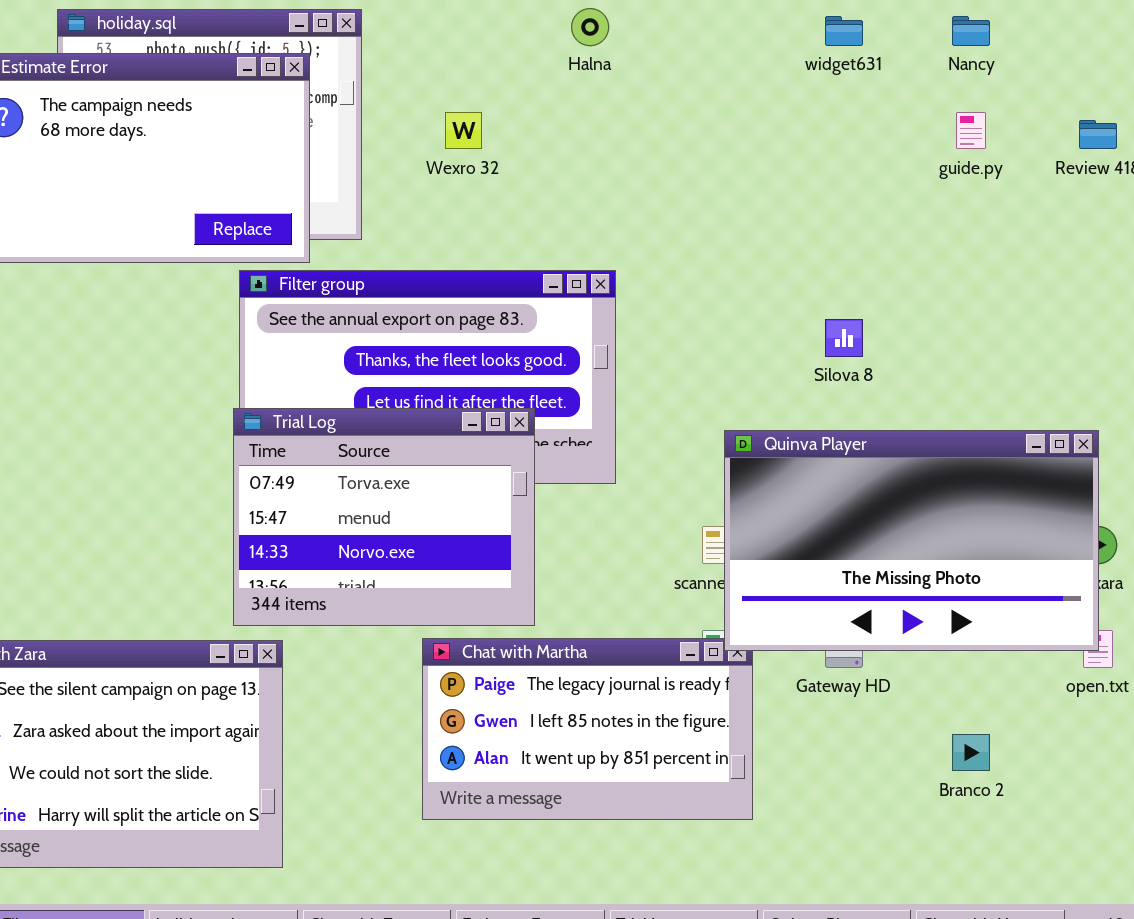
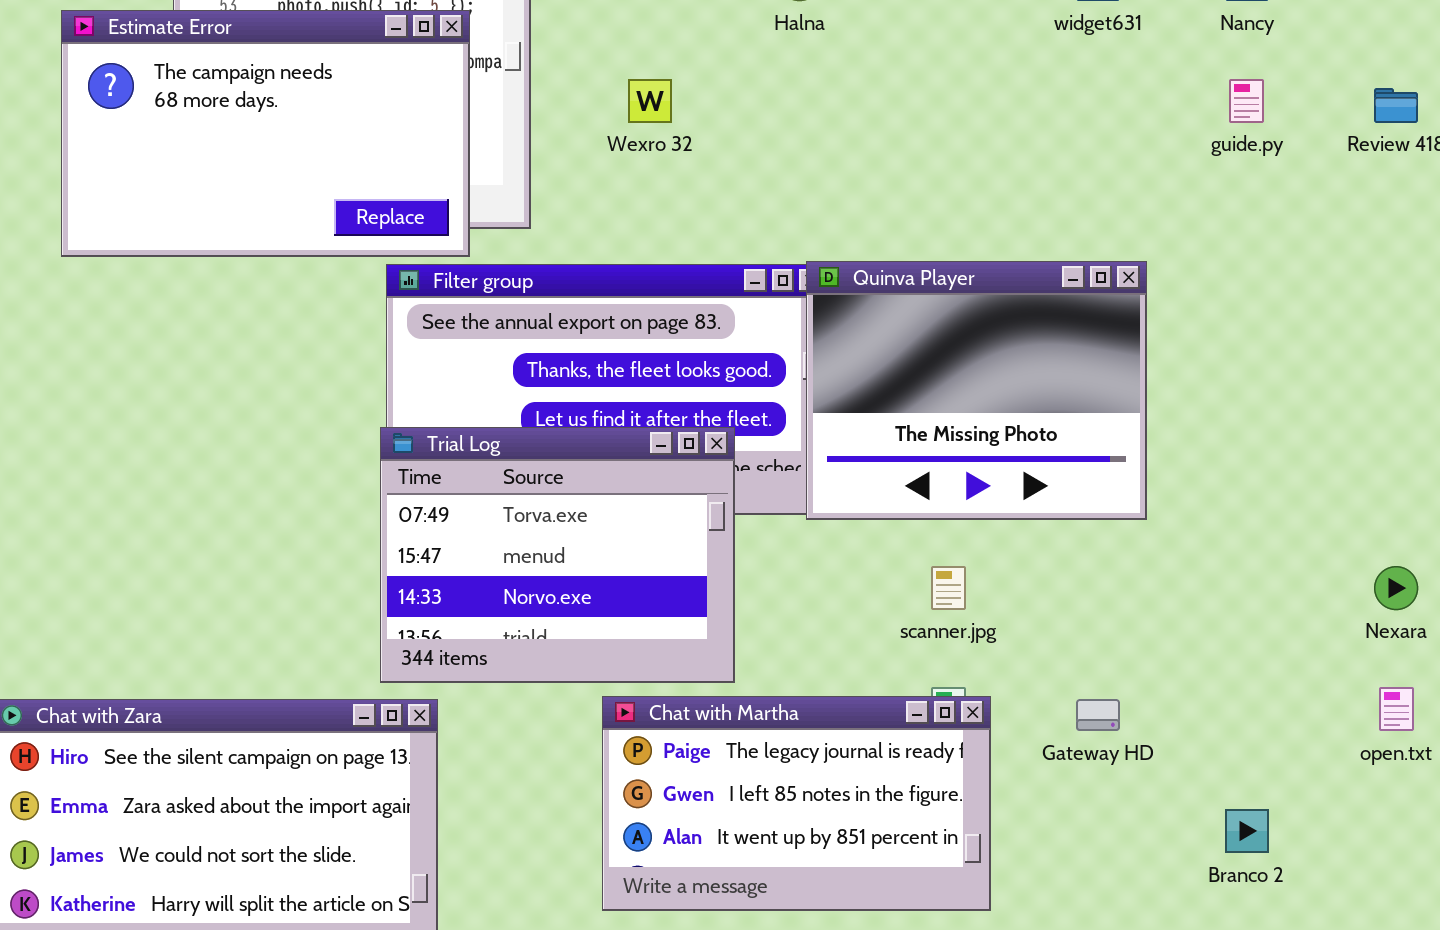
Quinva Player: [724,430,1099,651] -> [806,261,1147,520], moved, resized

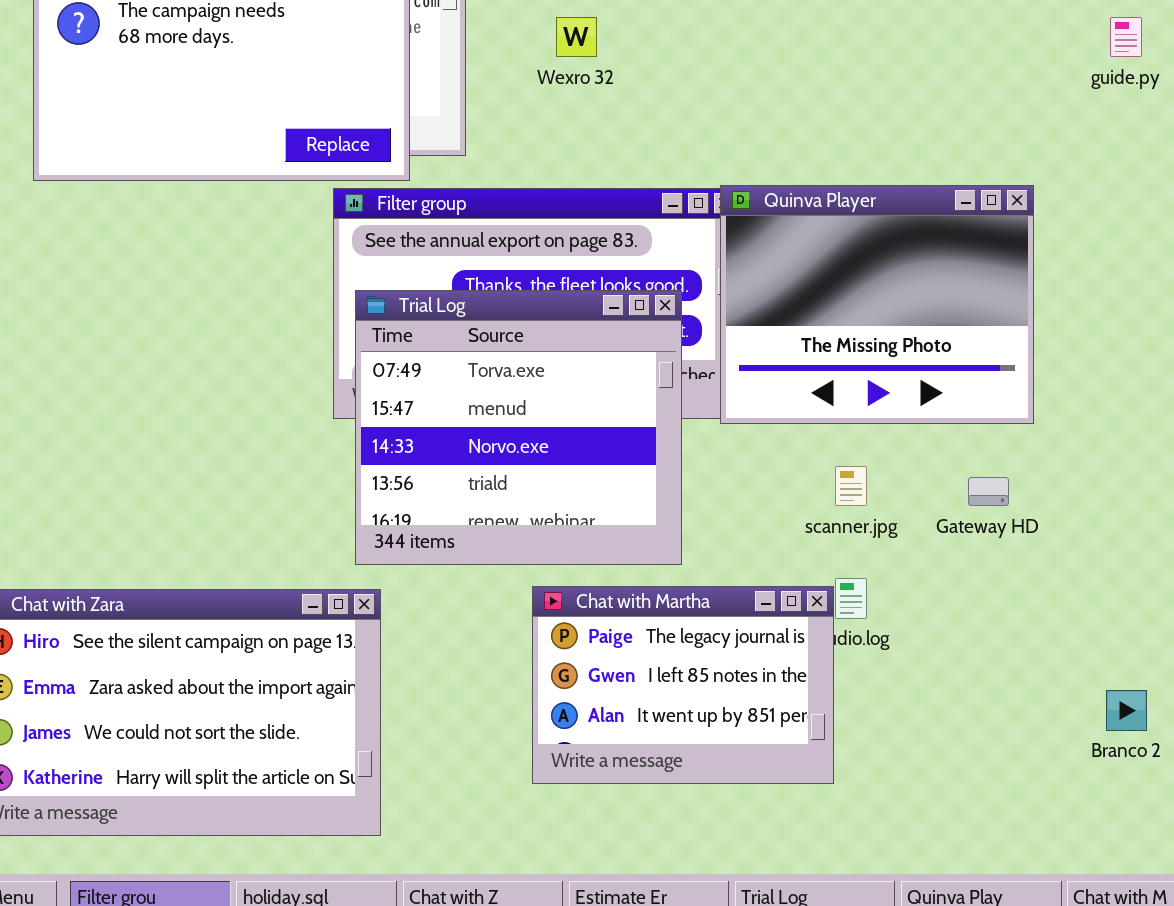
Trial Log: [380,427,735,683] -> [355,290,682,565], moved, resized
Chat with Martha: [602,696,991,911] -> [532,586,834,784], resized
Gateway HD: [1076,699,1120,731] -> [968,477,1009,506], moved

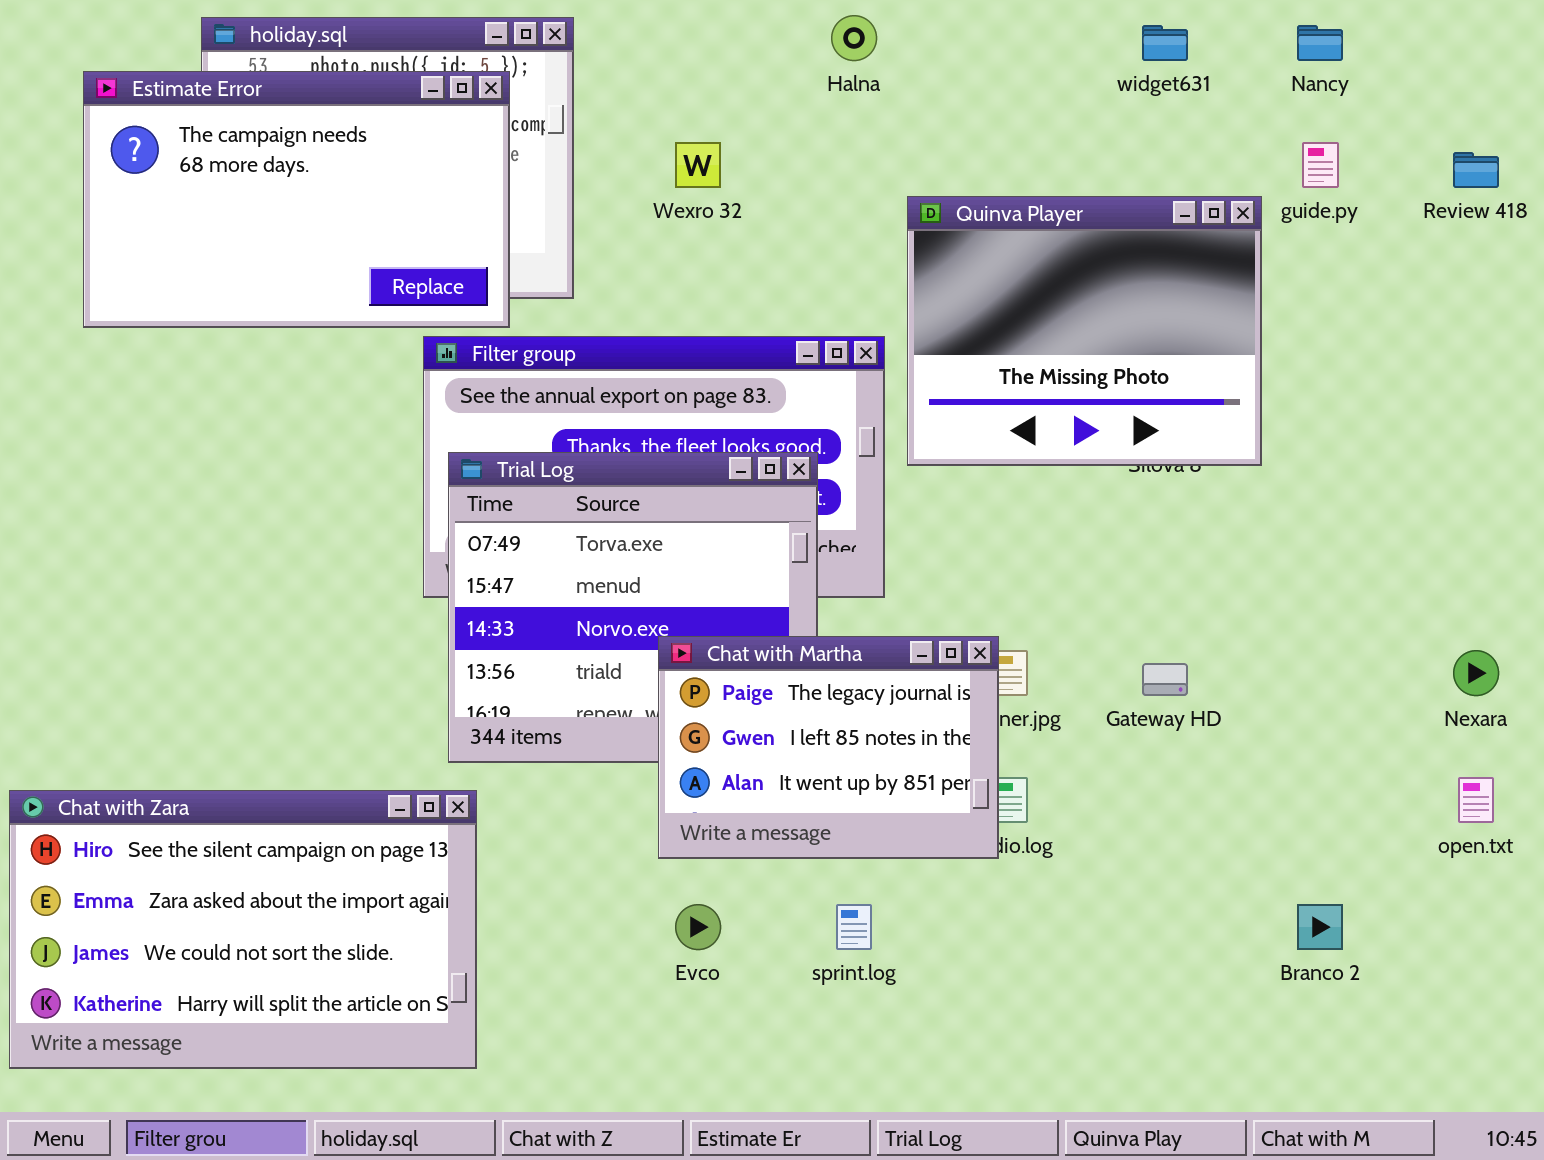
Quinva Player: [720,185,1034,424] -> [907,196,1262,466], moved
Chat with Martha: [532,586,834,784] -> [658,636,999,859], moved

